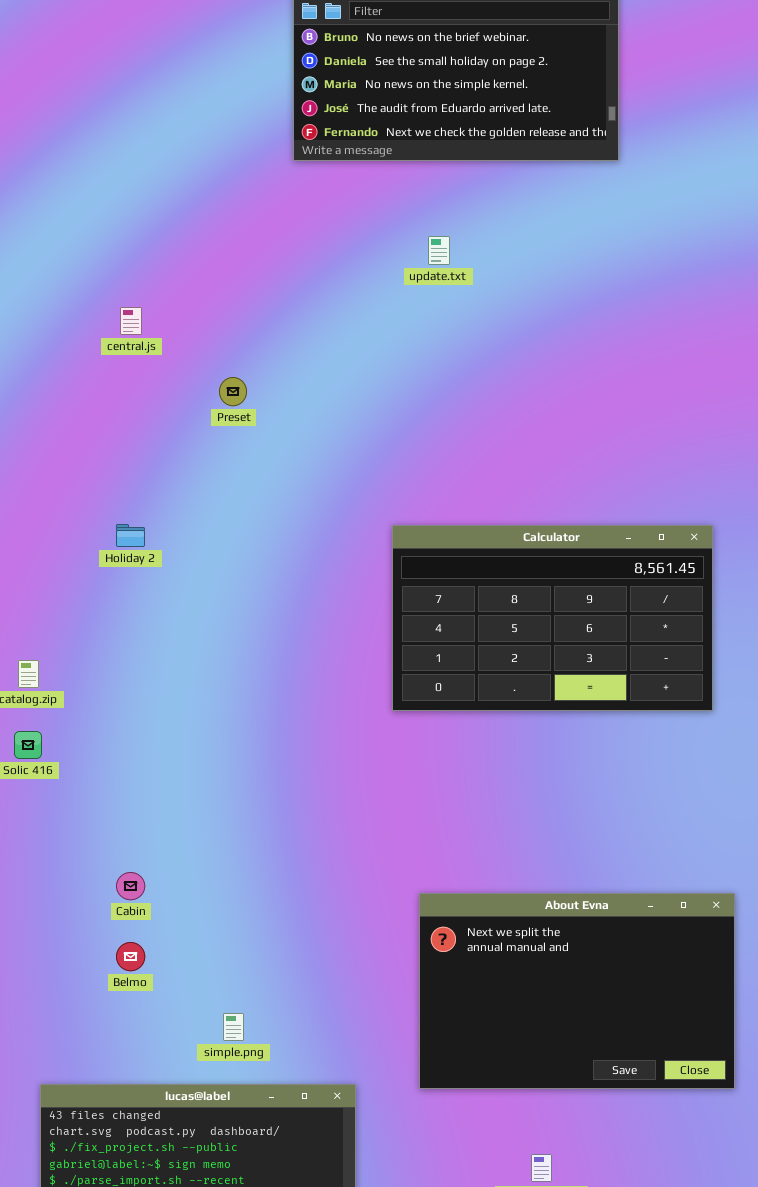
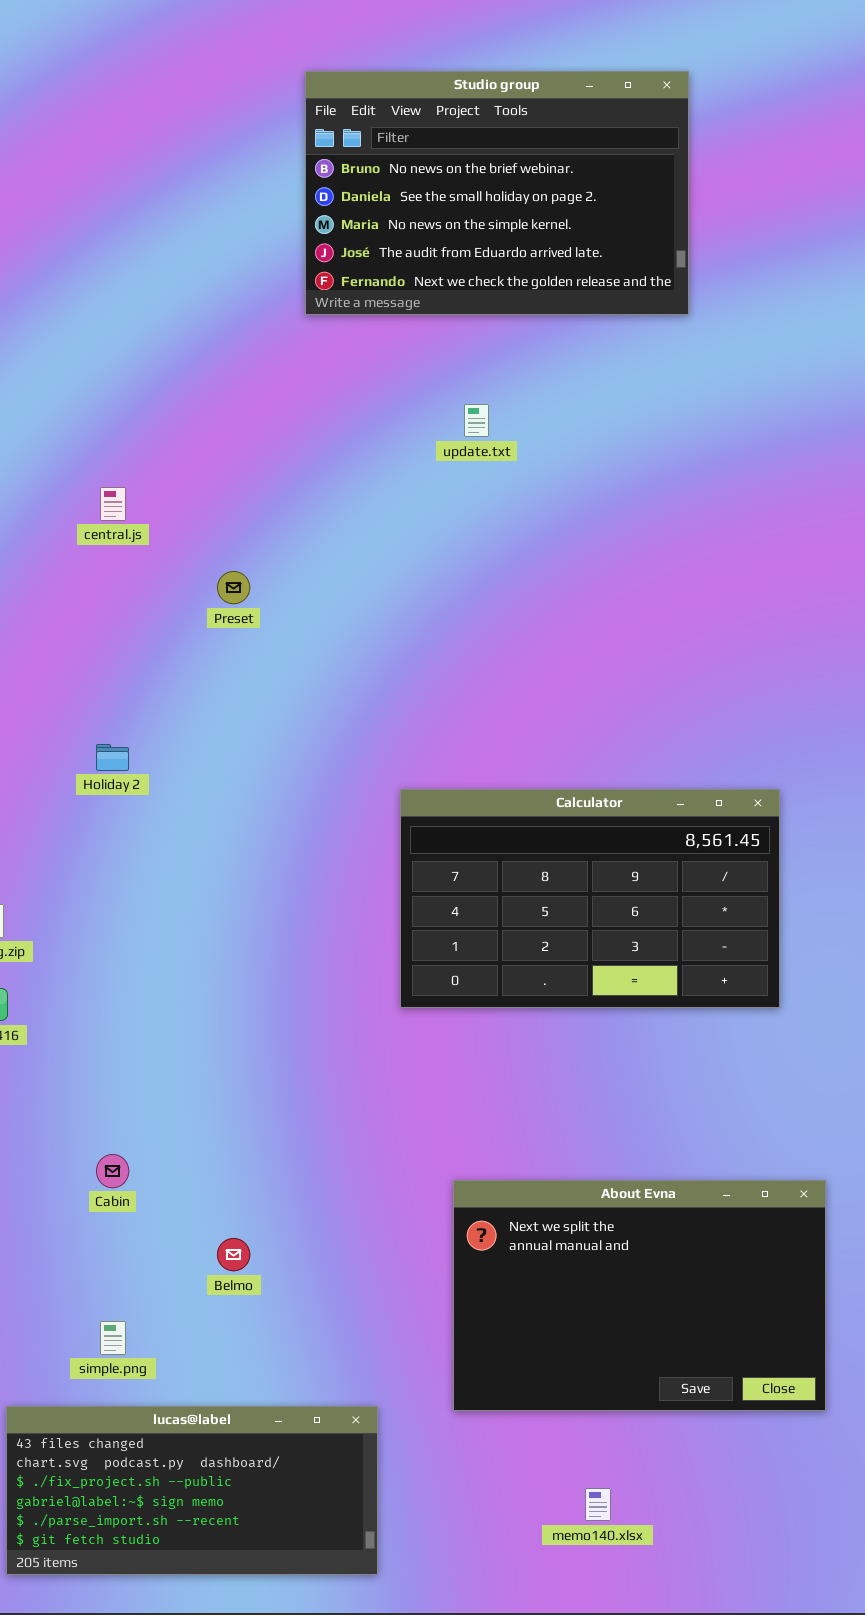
Calculator: [392,525,713,711] -> [400,789,780,1008], moved
Belmo: [116,942,145,971] -> [217,1238,250,1271], moved
simple.png: [223,1013,244,1041] -> [100,1321,126,1355], moved

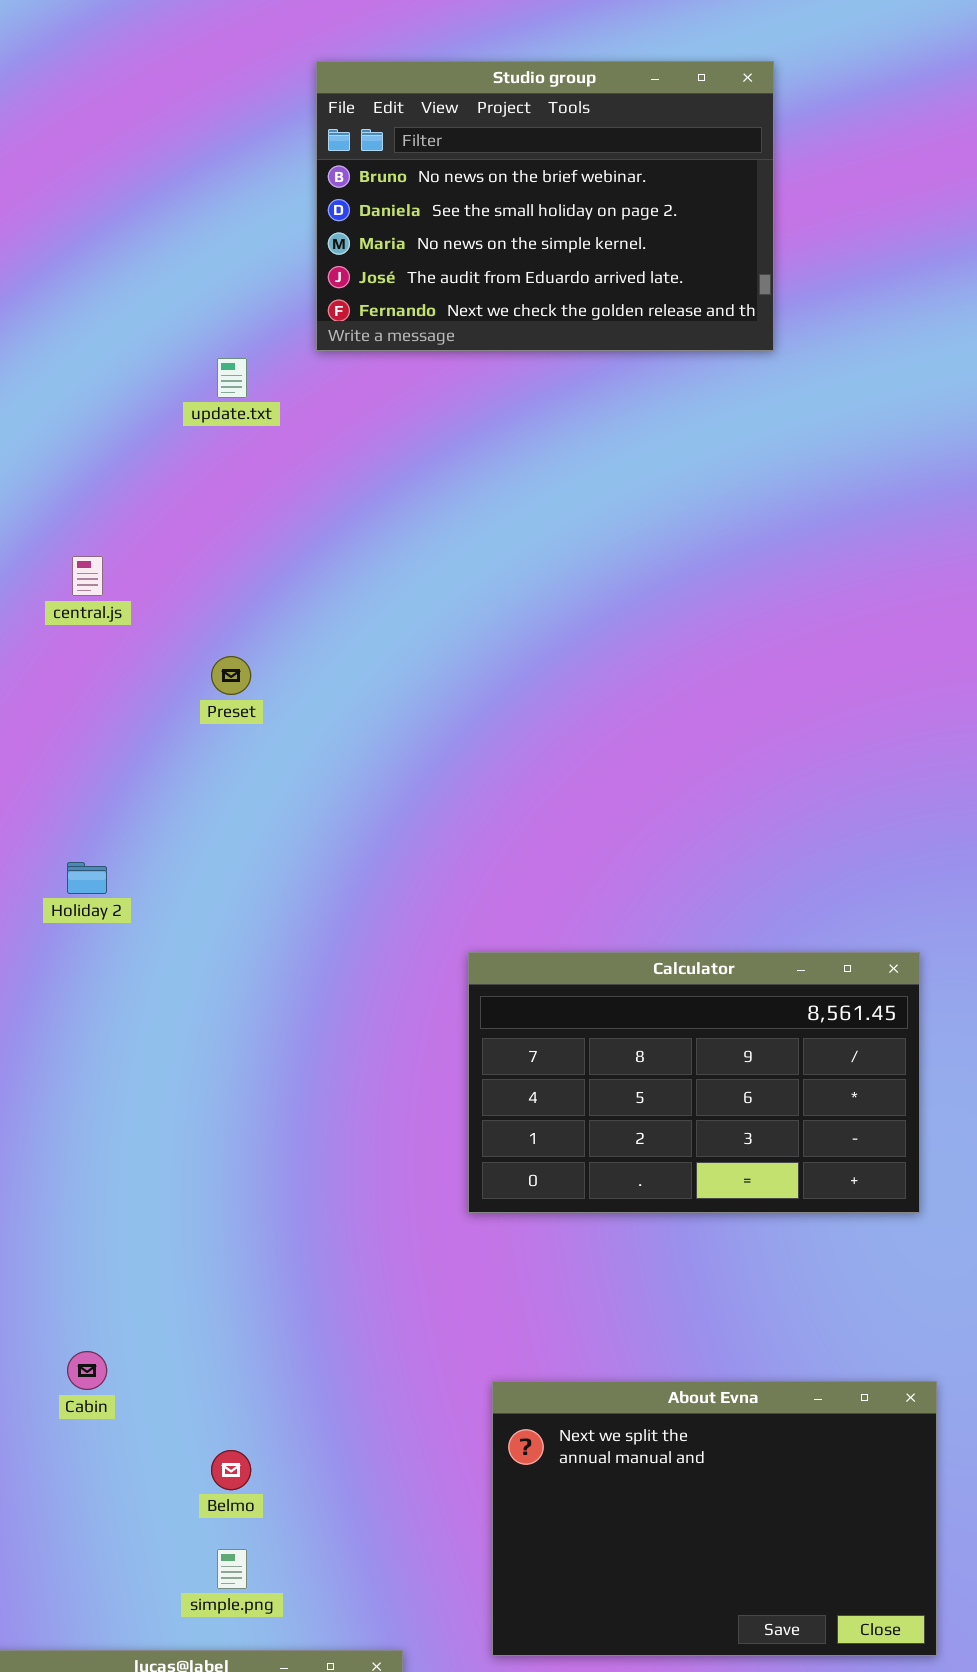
update.txt: [464,404,489,437] -> [217,358,247,398], moved
Calculator: [400,789,780,1008] -> [468,952,920,1213], moved
simple.png: [100,1321,126,1355] -> [217,1549,247,1589], moved

